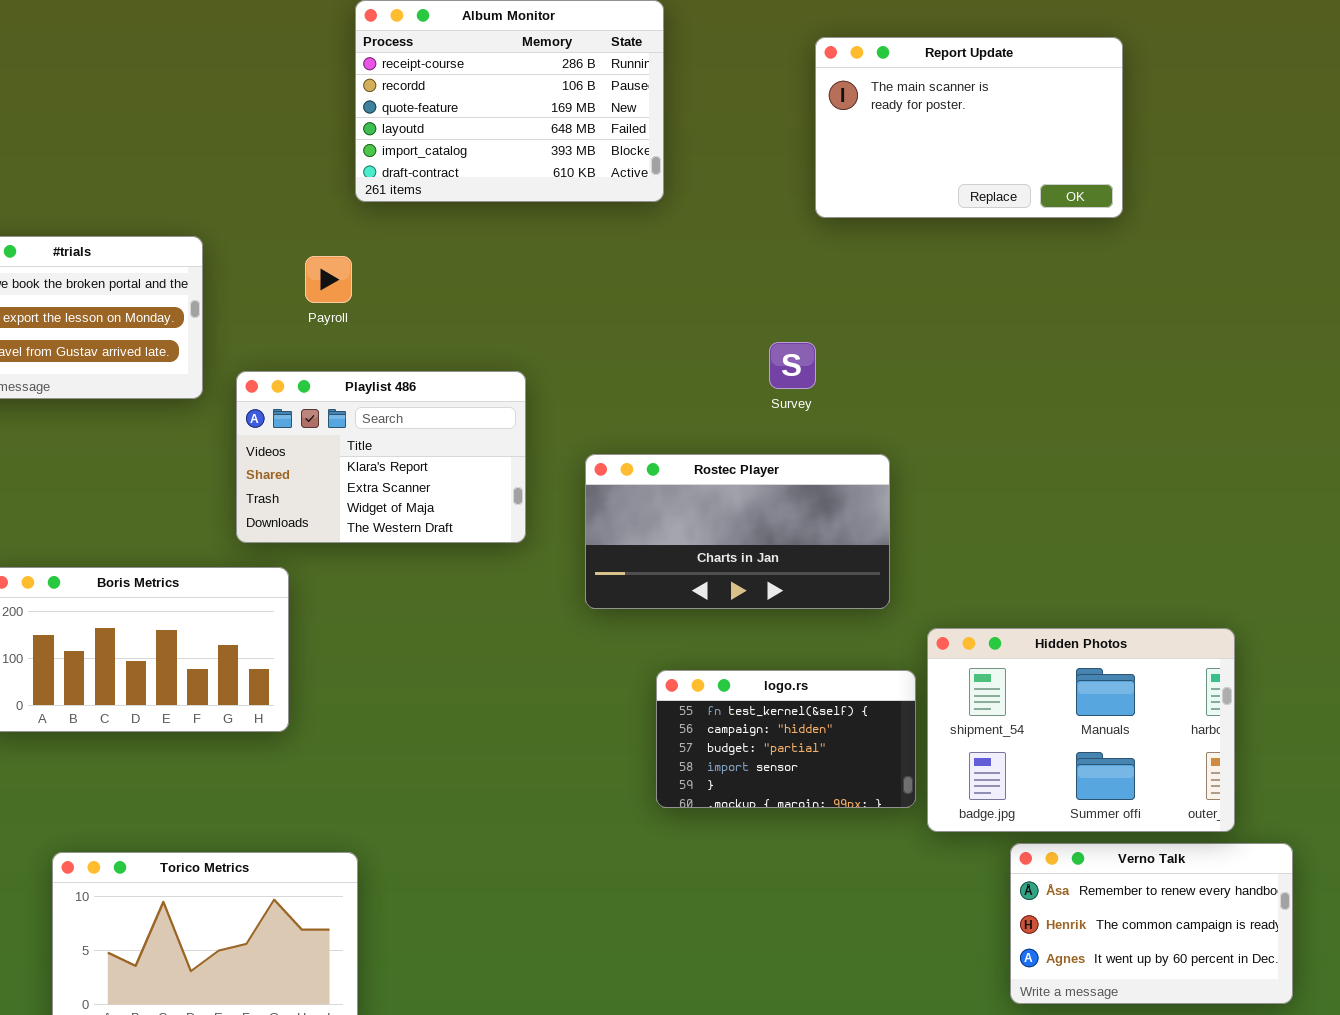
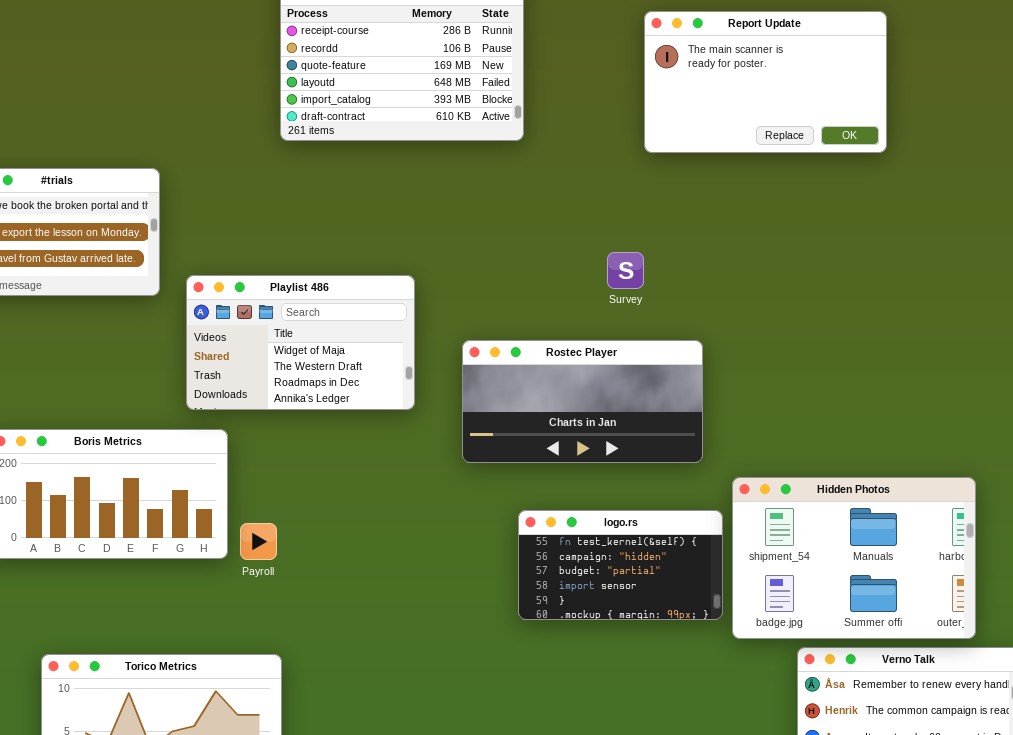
Payroll: [305,256,352,303] -> [240,523,277,560], moved
Playlist 486: [236,371,526,543] -> [186,275,415,410], scrolled down 2 rows

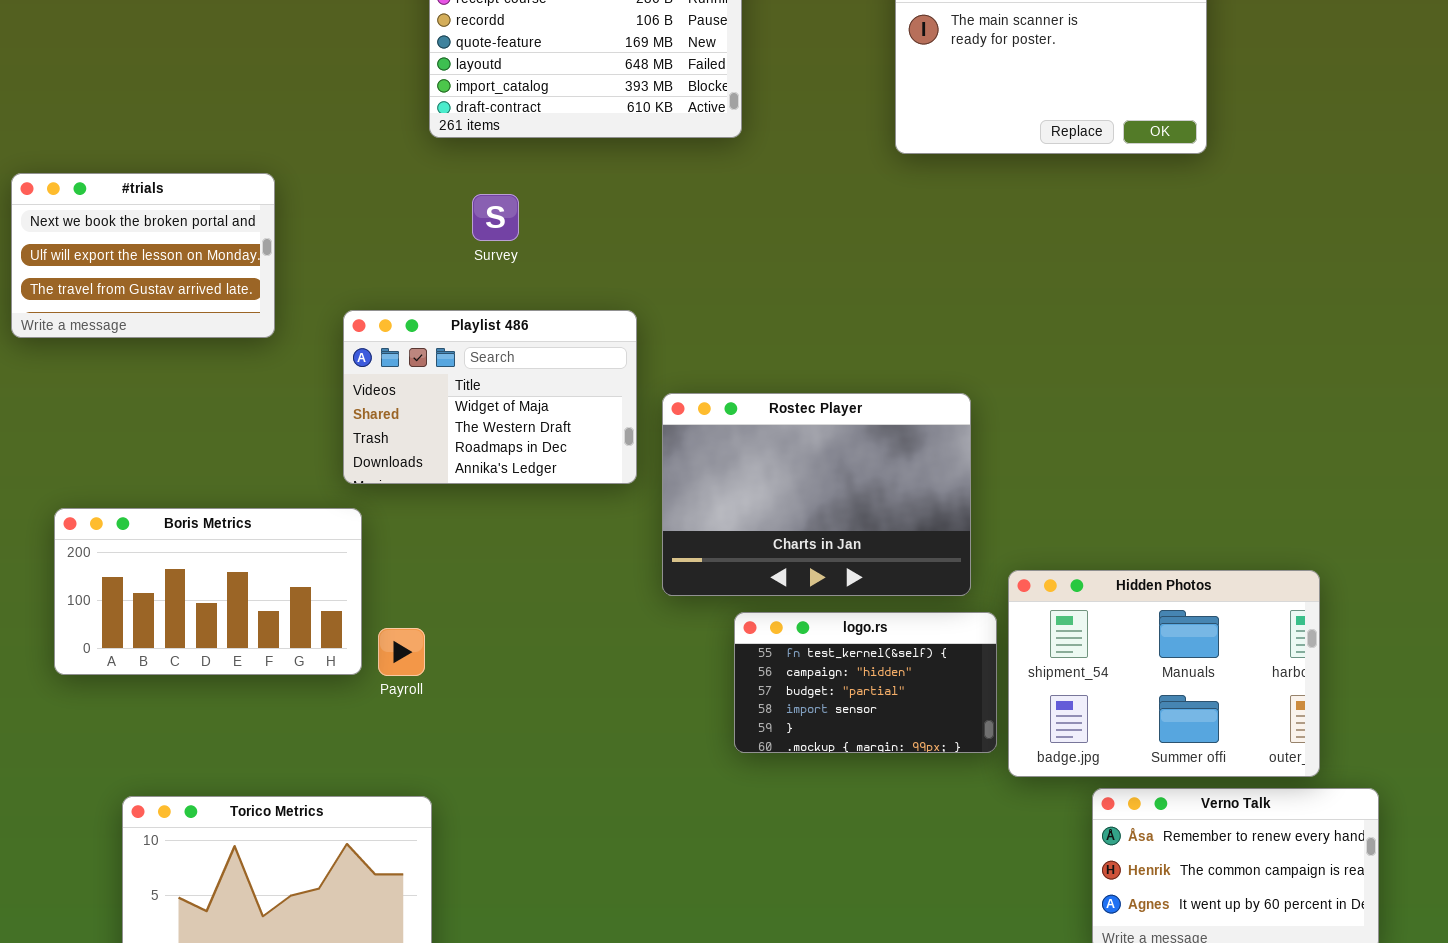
Survey: [607,252,644,289] -> [472,194,519,241], moved
Playlist 486: [186,275,415,410] -> [343,310,637,484], moved
Rostec Player: [462,340,703,463] -> [662,393,971,596], resized

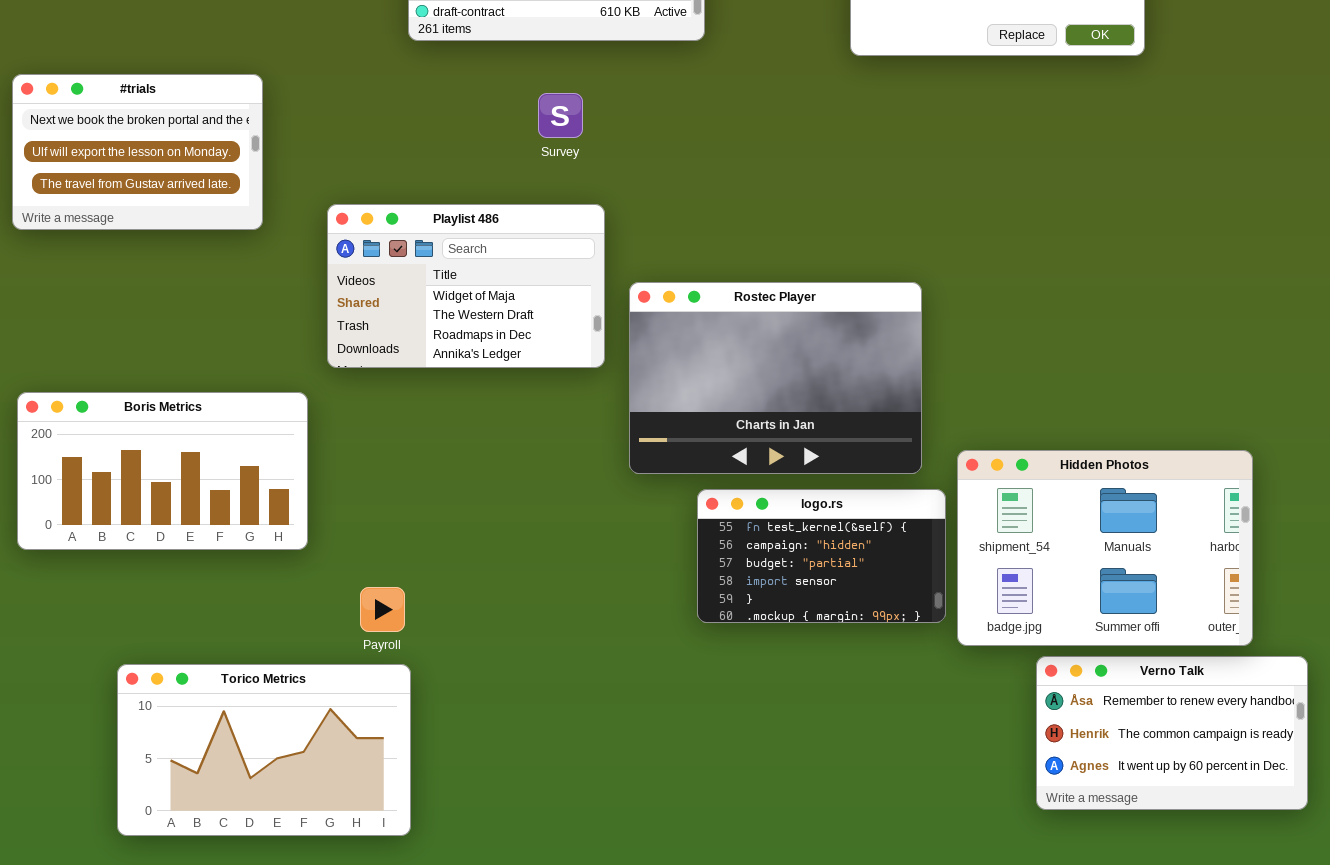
Survey: [472,194,519,241] -> [538,93,583,138], moved
Boris Metrics: [54,508,362,675] -> [17,392,308,550], moved
Payroll: [378,628,425,676] -> [360,587,405,632], moved

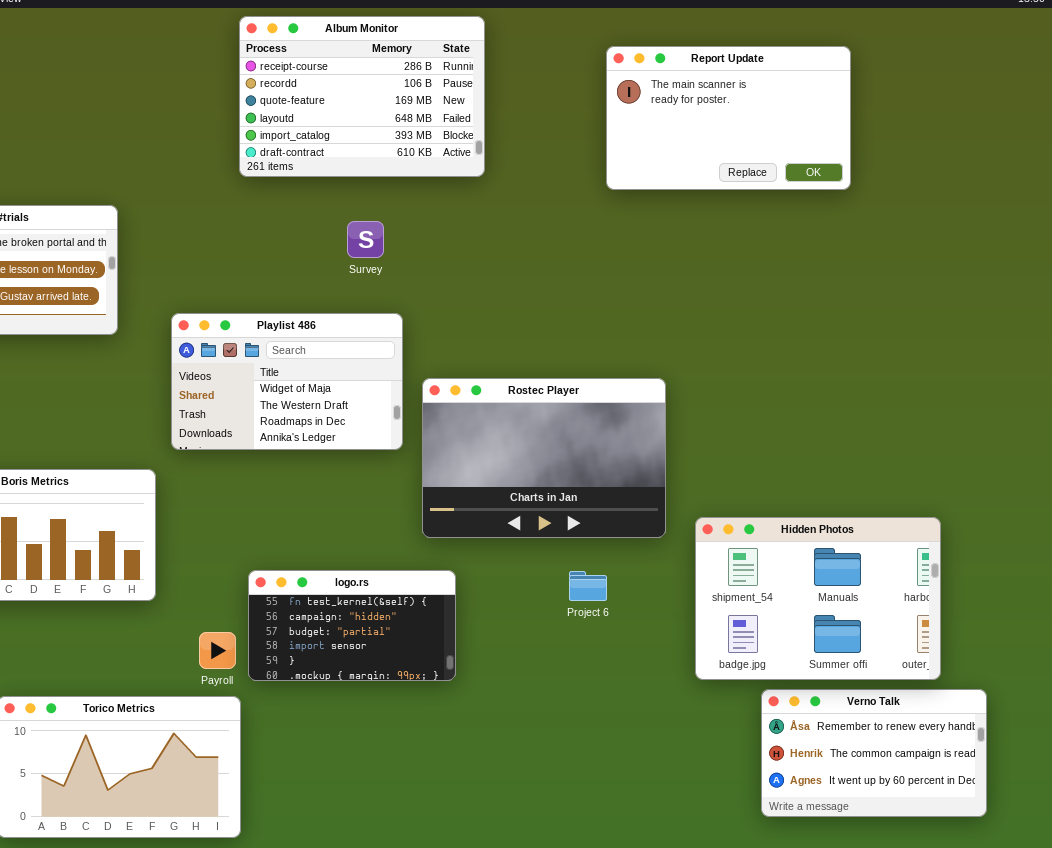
logo.rs: [697,489,946,623] -> [248,570,456,681], moved

